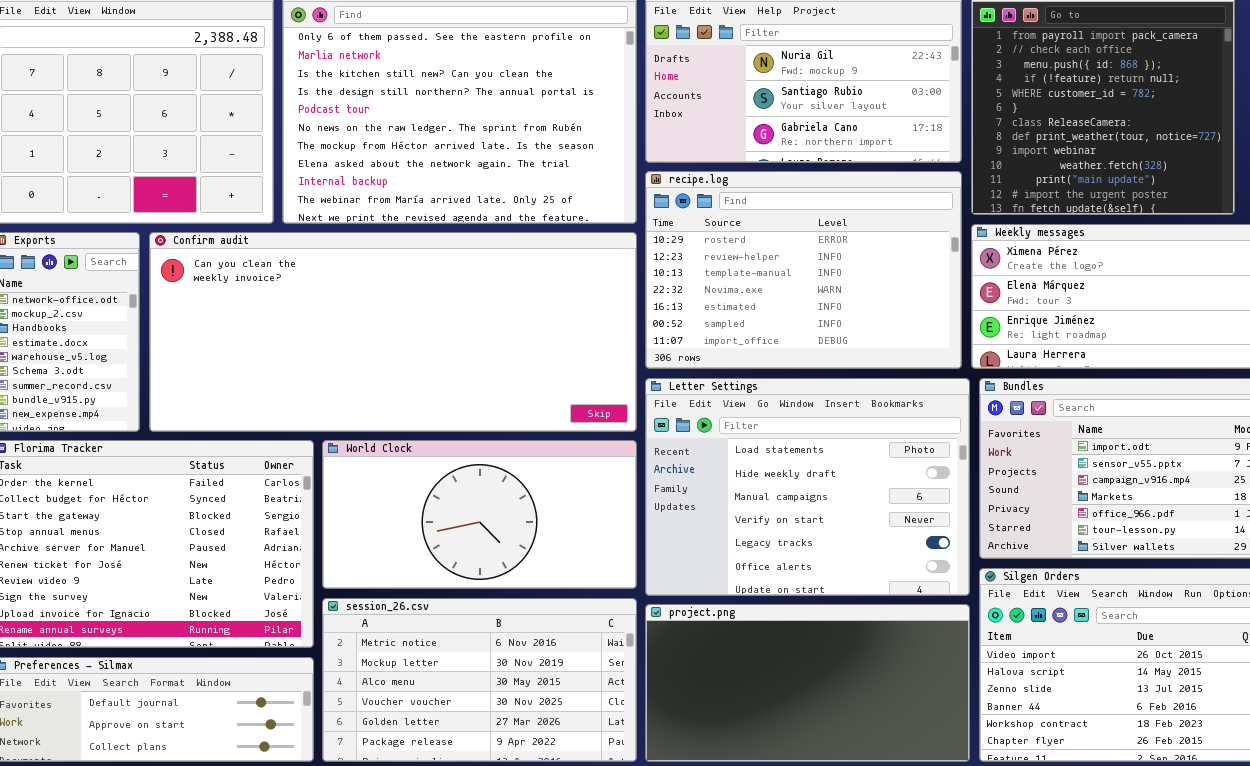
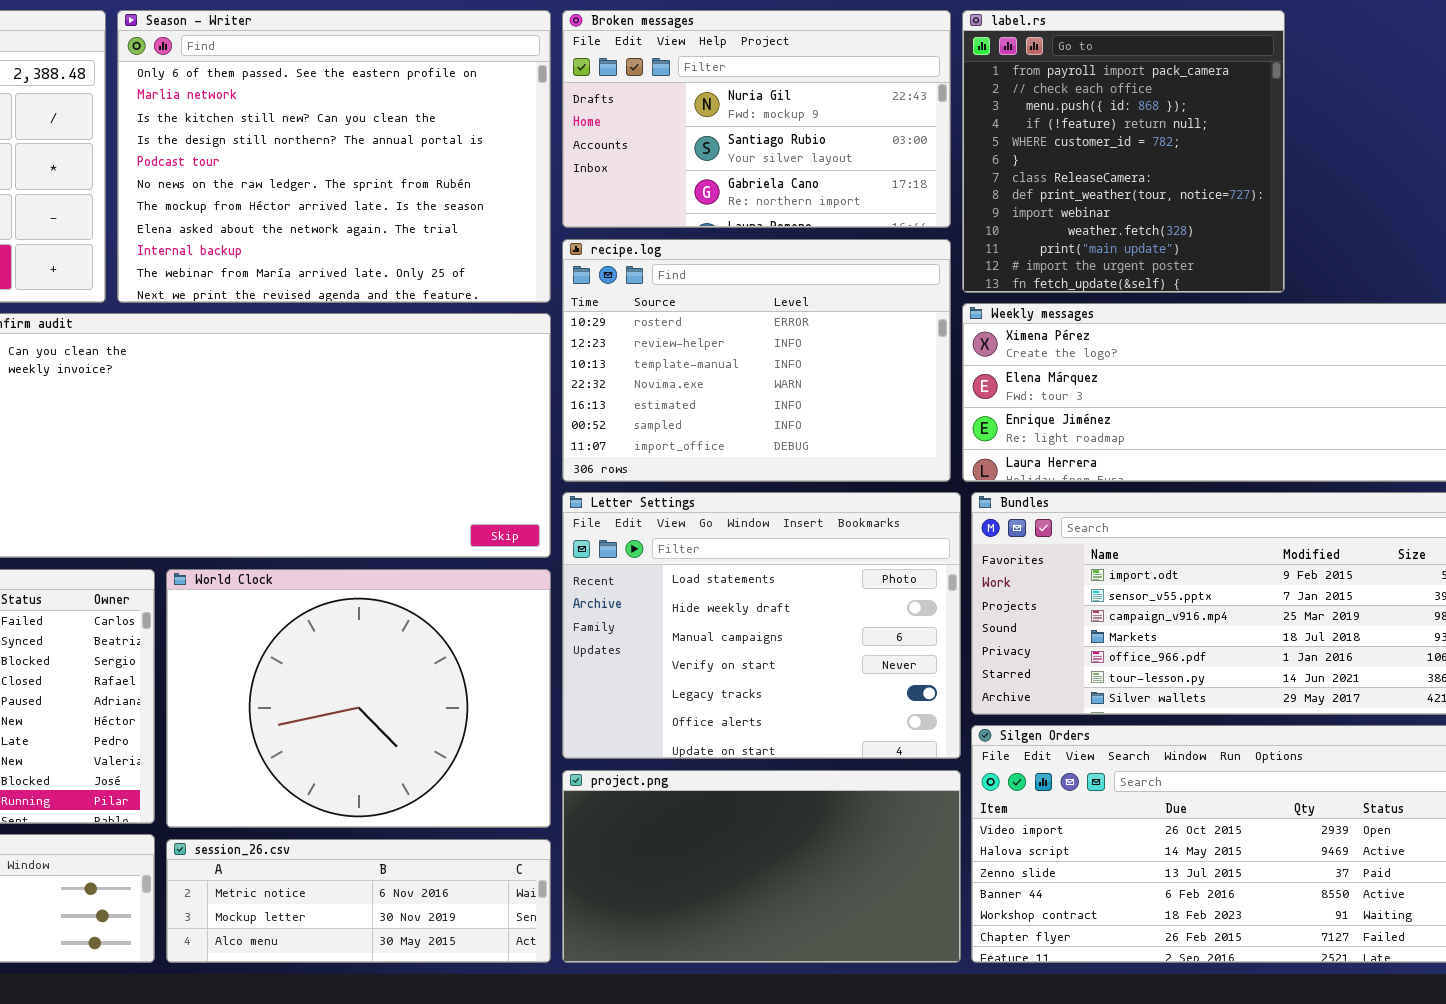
World Clock: [322,440,637,589] -> [166,569,551,828], resized
session_26.csv: [322,598,637,762] -> [166,839,551,963], resized

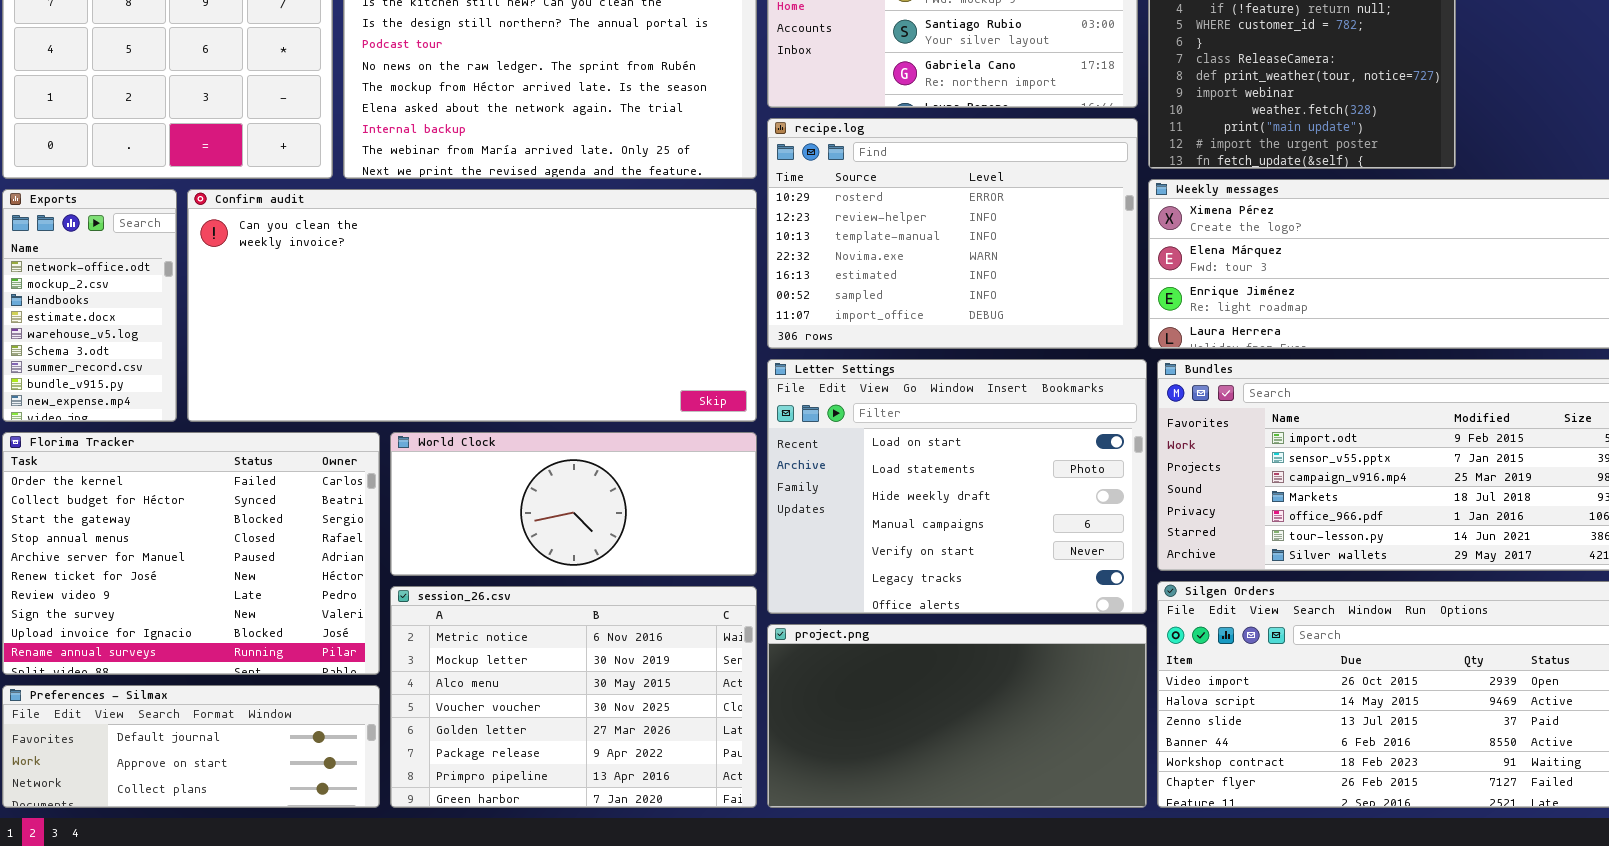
Letter Settings: [562,492,961,759] -> [767,359,1147,614], scrolled up 1 row
World Clock: [166,569,551,828] -> [390,432,757,576], resized
session_26.csv: [166,839,551,963] -> [390,586,757,808], resized

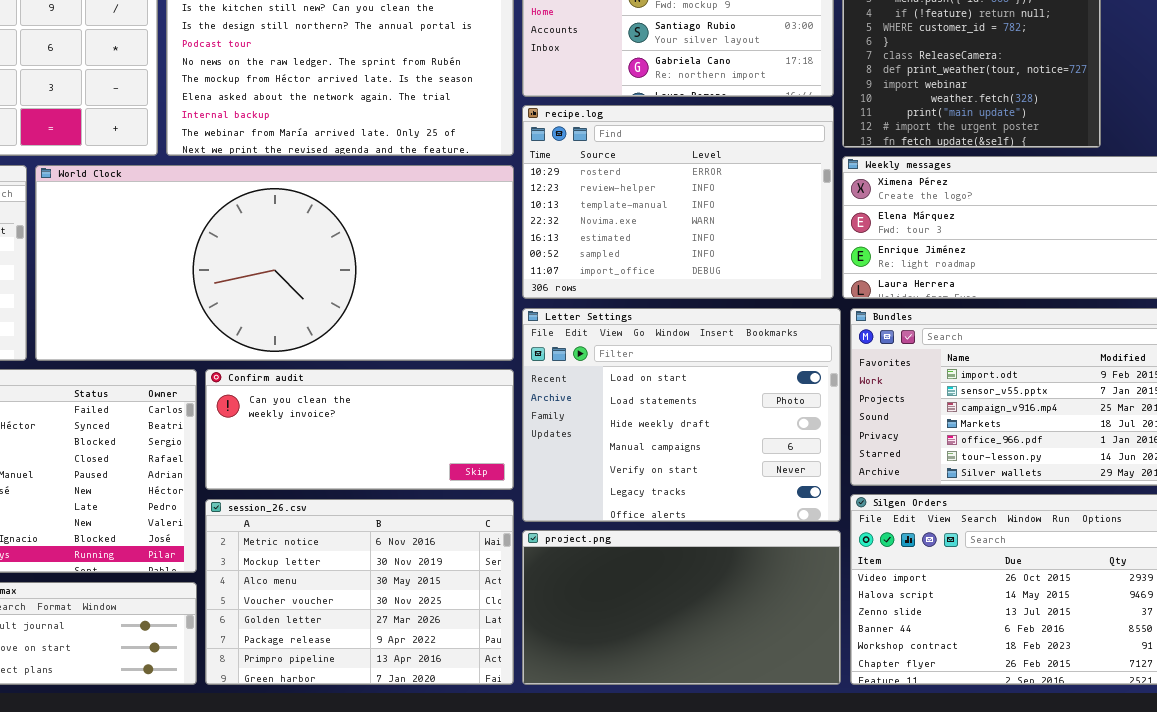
Confirm audit: [187,189,757,422] -> [205,369,514,490], moved, resized
World Clock: [390,432,757,576] -> [35,165,514,361], moved, resized

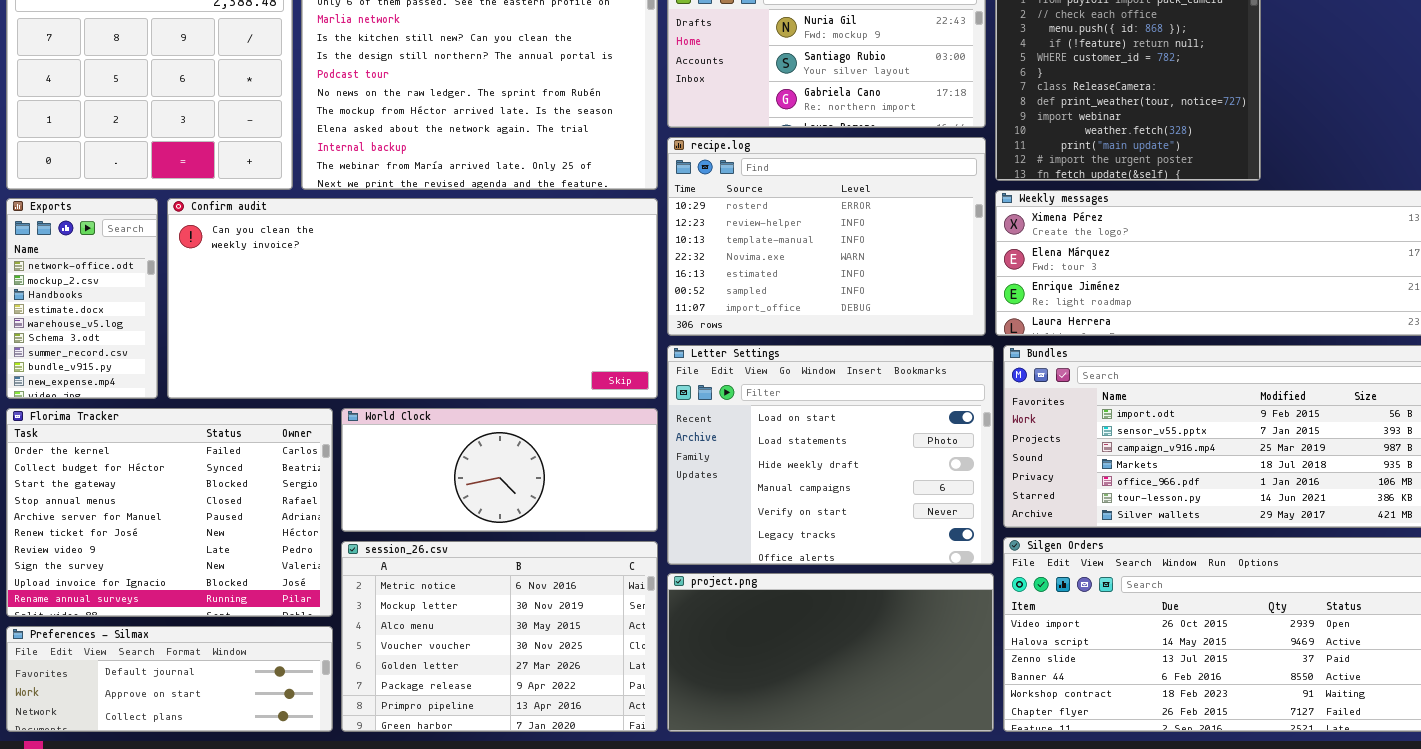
World Clock: [35,165,514,361] -> [341,408,658,532], moved, resized
Confirm audit: [205,369,514,490] -> [167,198,658,399], moved, resized

